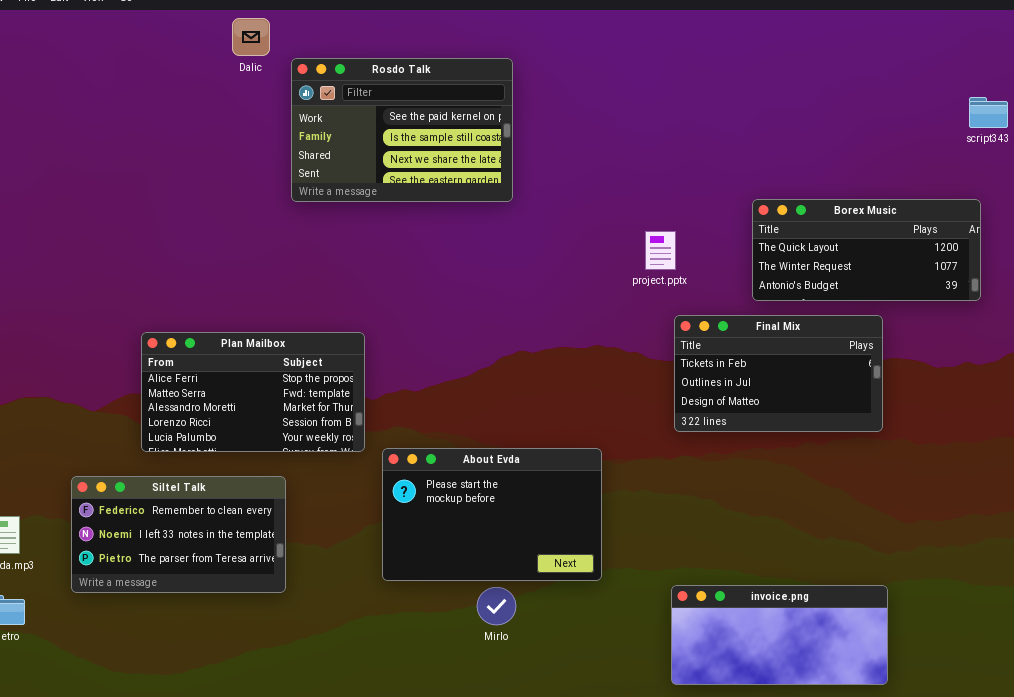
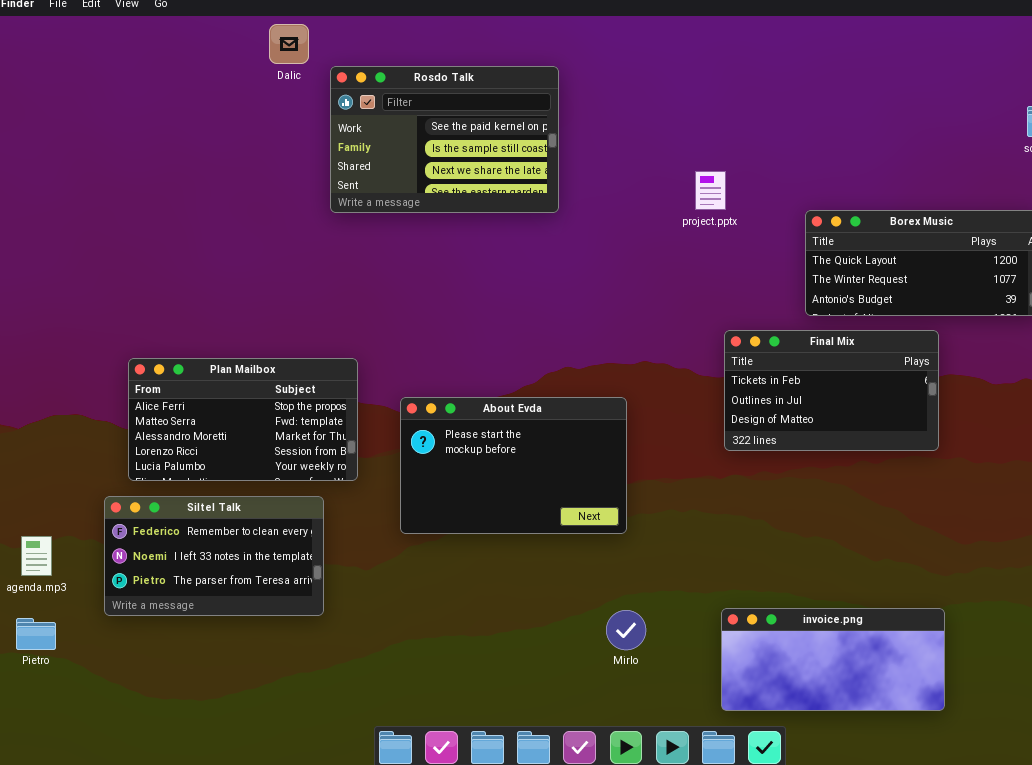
project.pptx: [645,231,676,270] -> [695,171,726,210], moved
Plan Mailbox: [141,332,365,452] -> [128,358,358,481], moved
About Evda: [382,448,602,581] -> [400,397,627,534], moved
Mirlo: [477,587,516,625] -> [606,610,646,650], moved

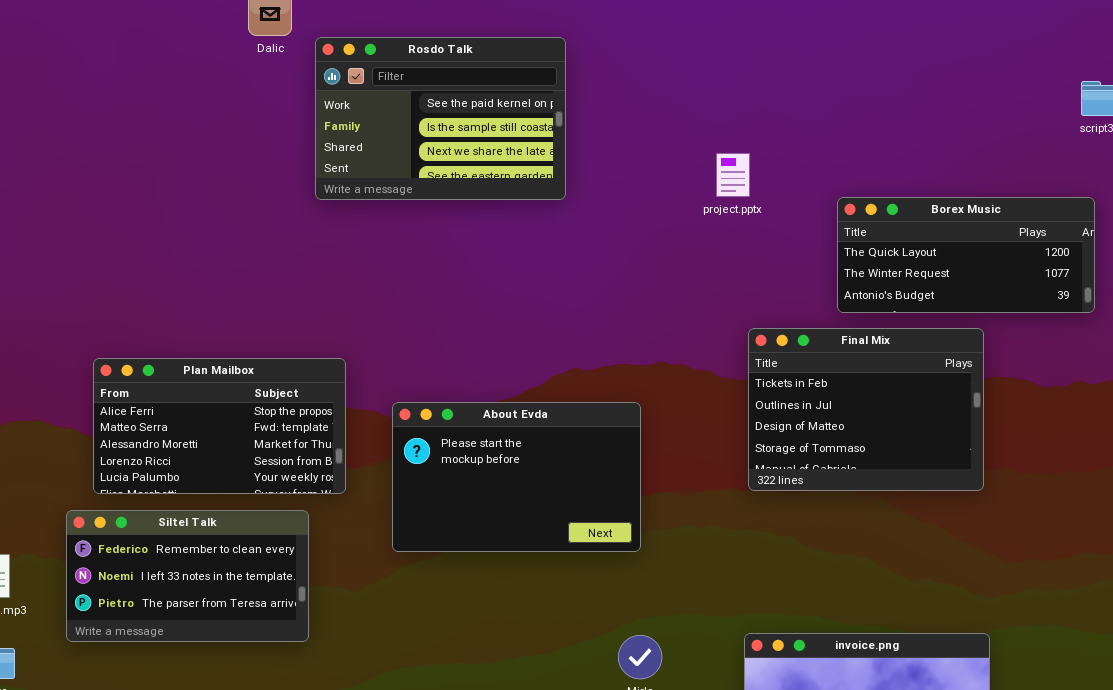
Final Mix: [724,330,939,451] -> [748,328,984,491], resized

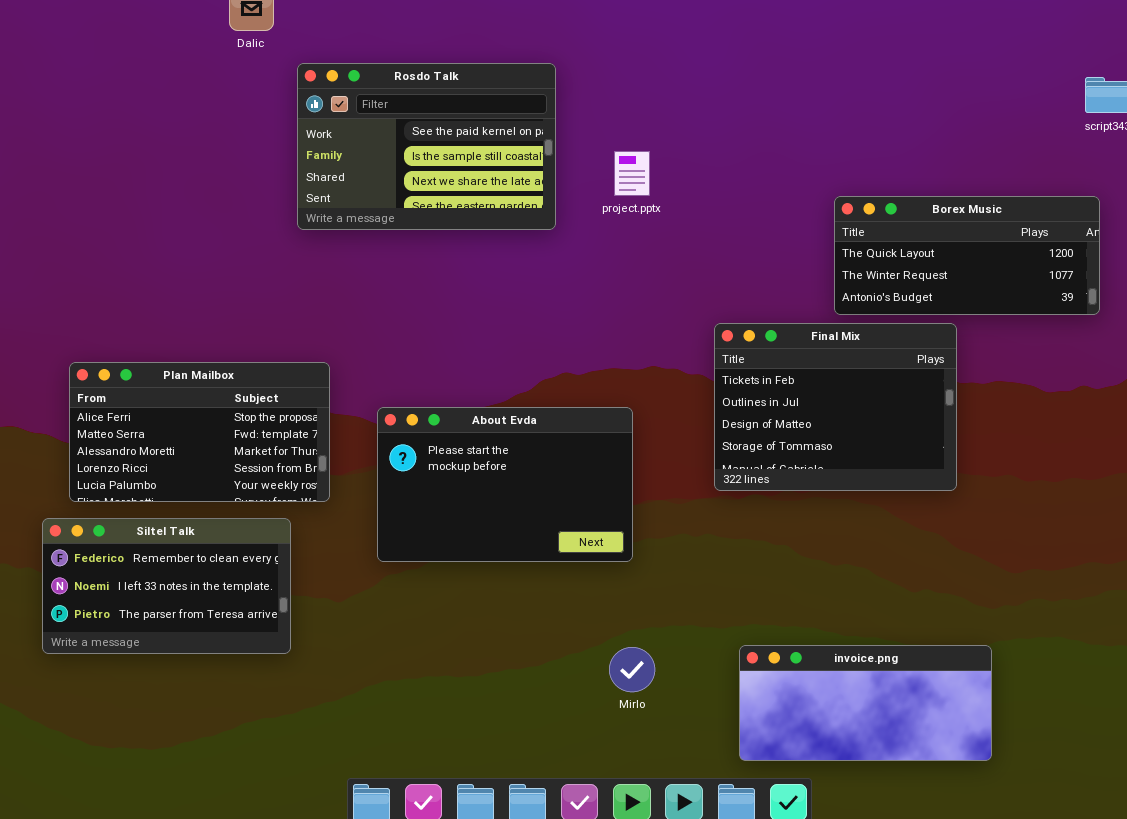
Rosdo Talk: [315,37,566,200] -> [297,63,556,230], moved
project.pptx: [716,153,750,197] -> [614,151,650,196], moved
Final Mix: [748,328,984,491] -> [714,323,957,491], moved

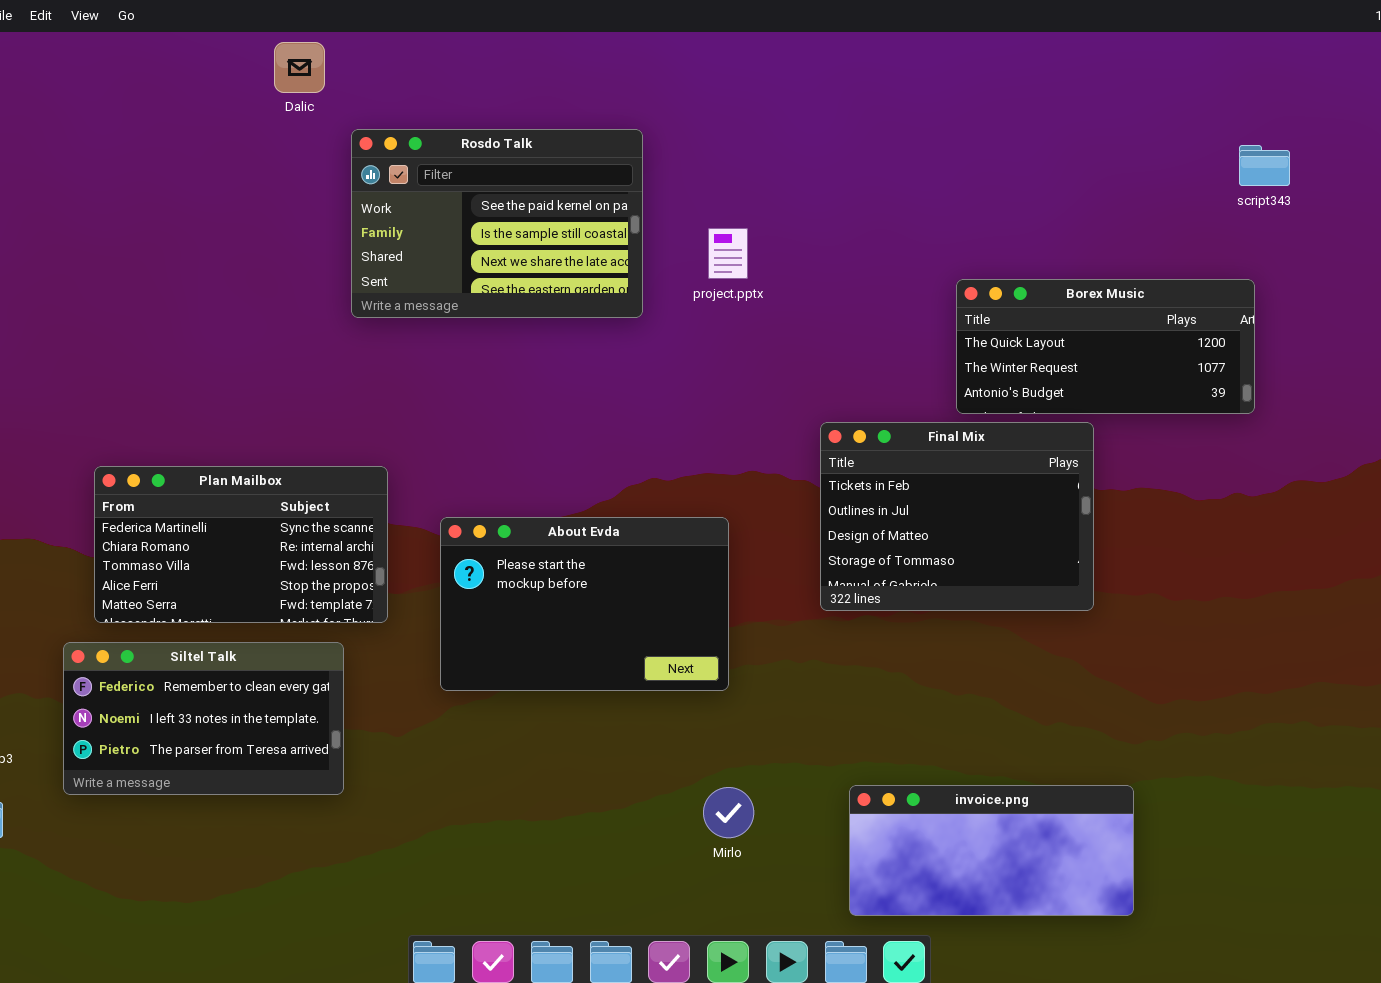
Plan Mailbox: [69,362,330,502] -> [94,466,388,623], scrolled up 3 rows

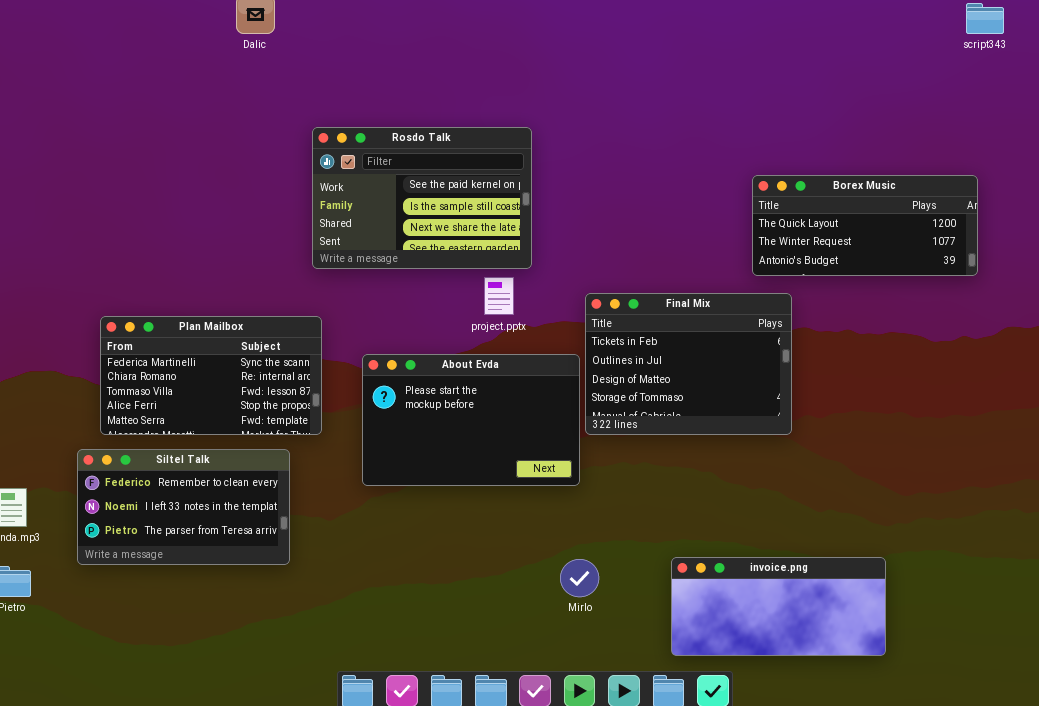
Rosdo Talk: [351,129,643,318] -> [312,127,532,269], moved
script343: [1239,145,1290,186] -> [966,3,1004,34], moved
project.pptx: [708,228,748,279] -> [484,277,514,315], moved
Final Mix: [820,422,1094,611] -> [585,293,792,435], moved

